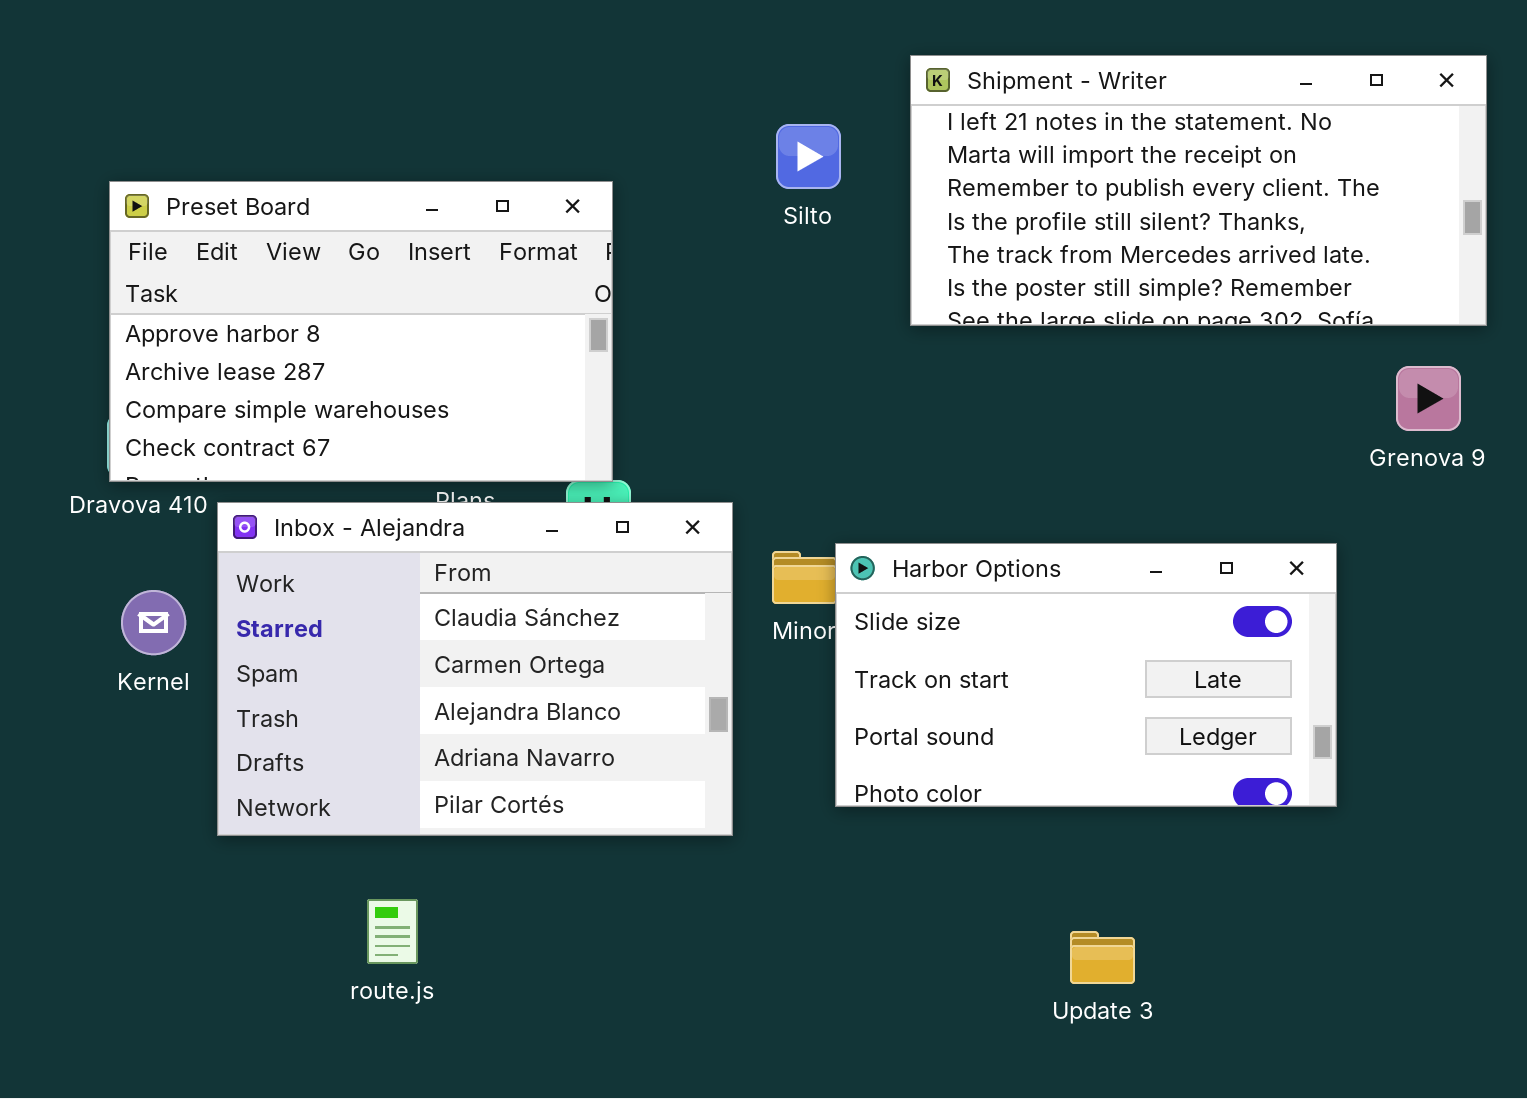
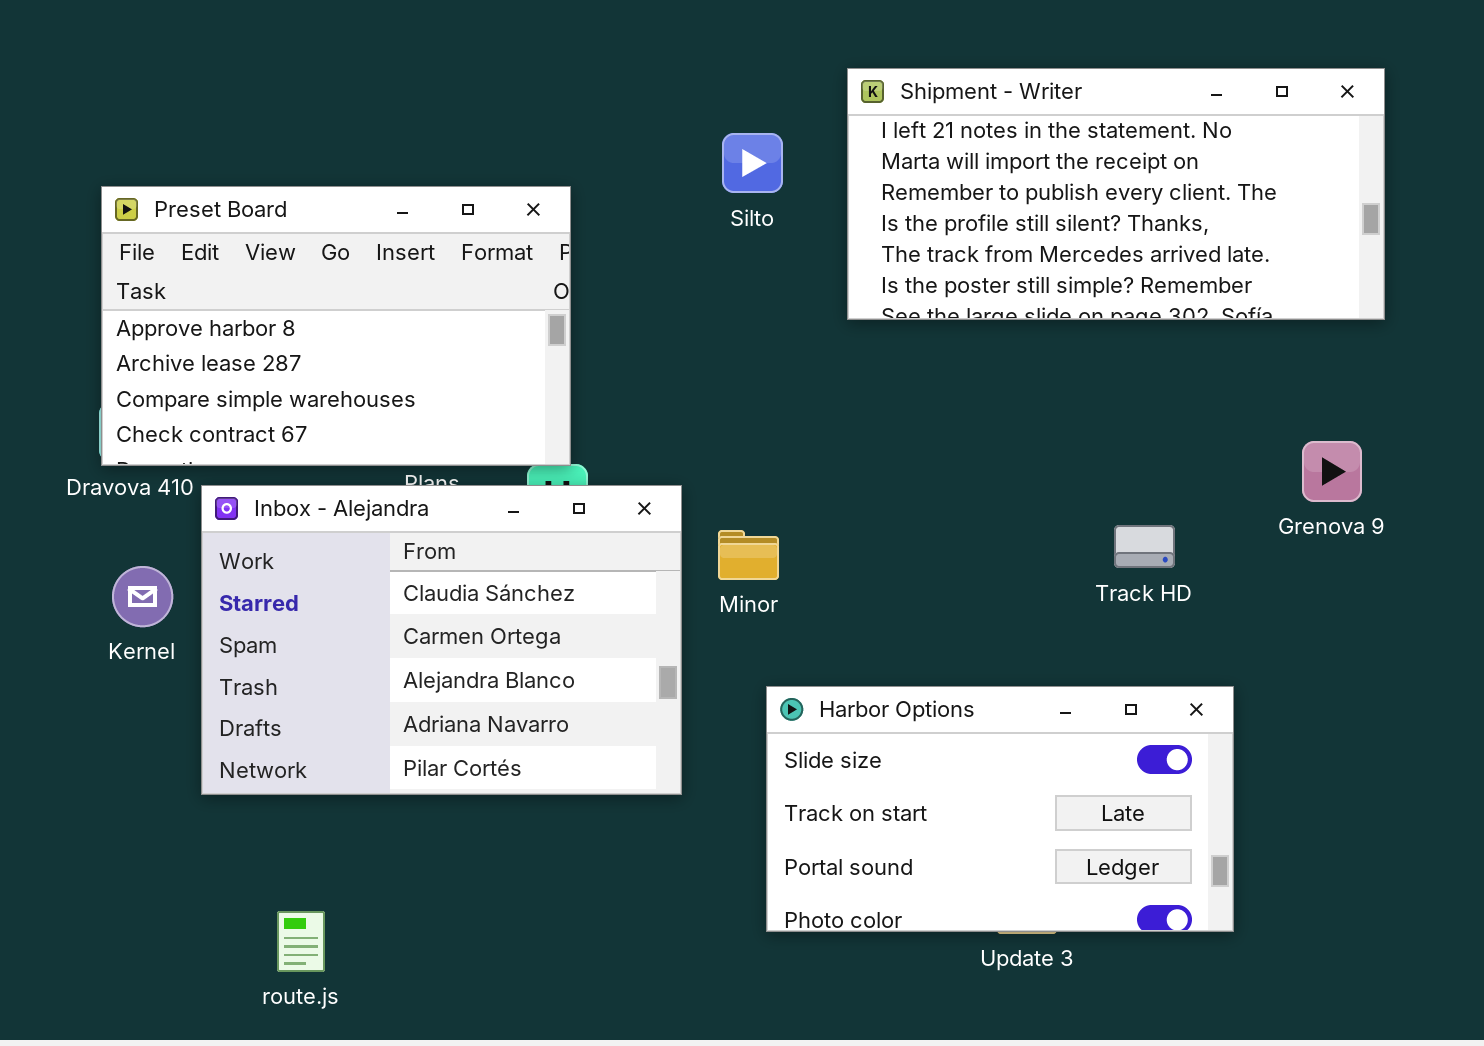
Grenova 9: [1396,366,1461,431] -> [1302,441,1362,502], moved
Harbor Options: [835,543,1337,807] -> [766,686,1234,932], moved
route.js: [367,899,418,964] -> [277,911,325,972], moved

